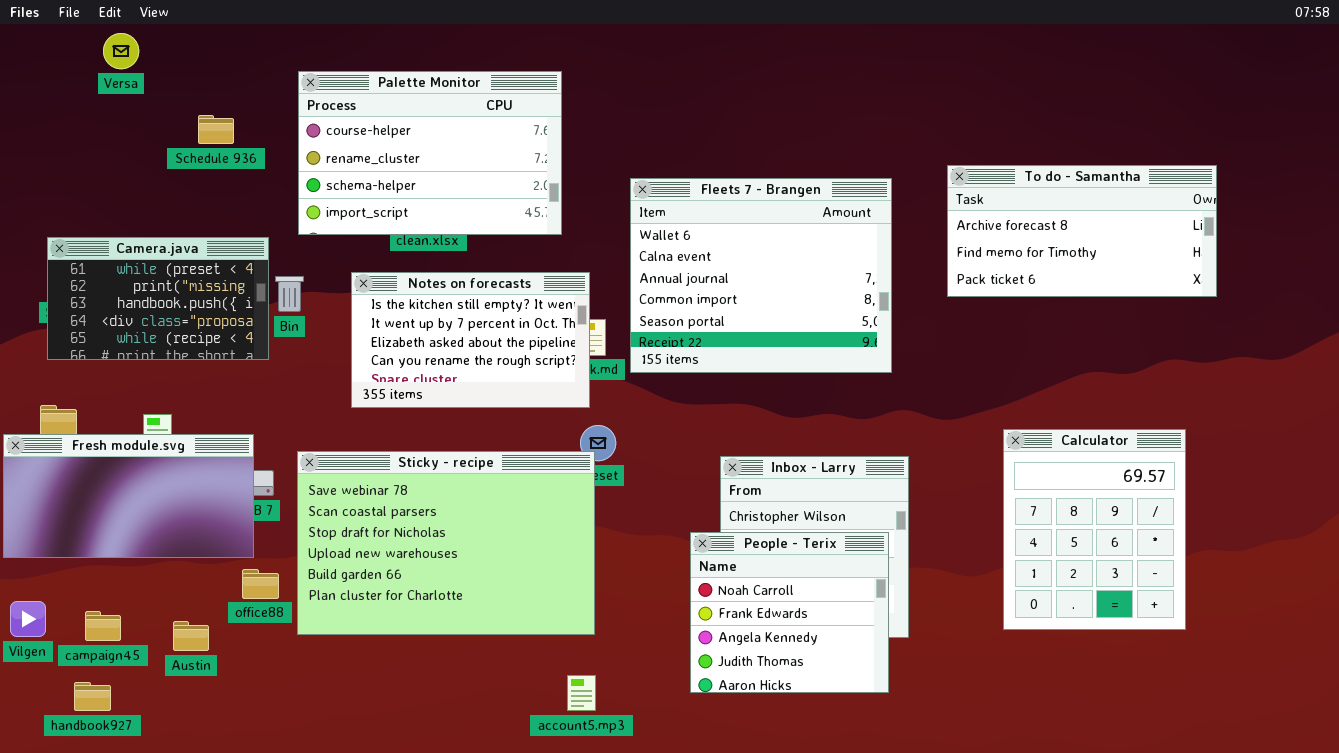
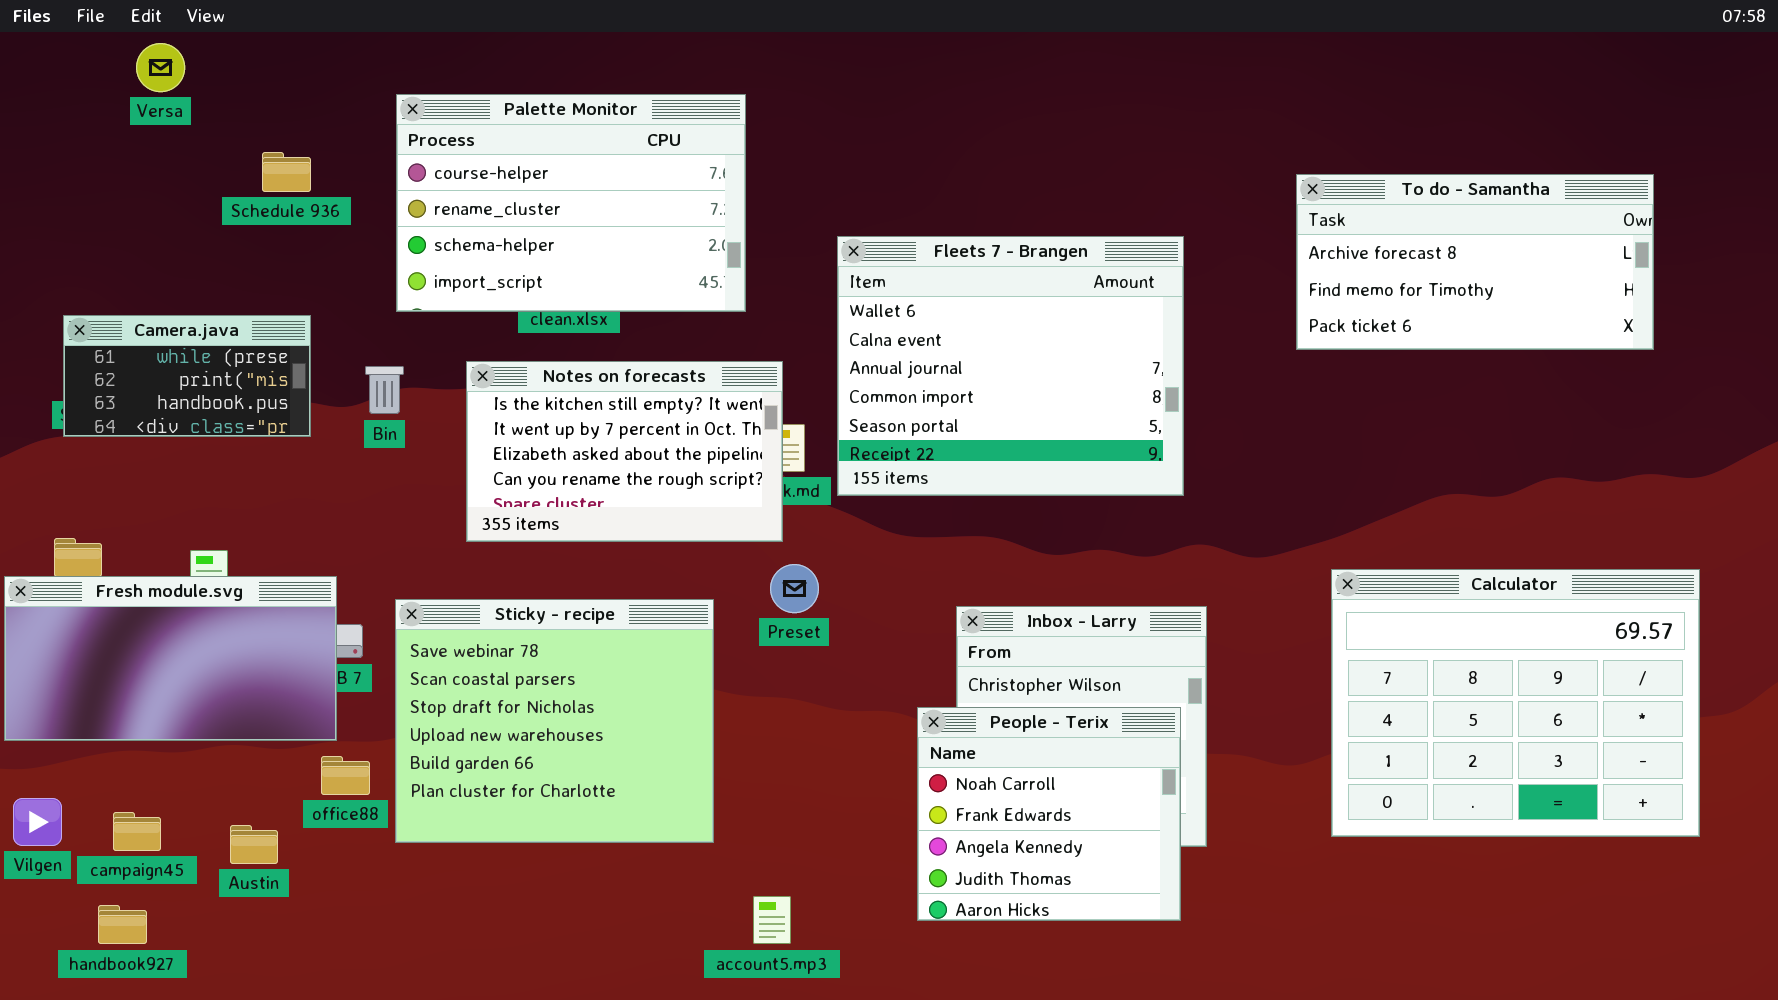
To do - Samantha: [947,165,1217,297] -> [1296,174,1654,350], moved
Camera.java: [47,237,269,360] -> [63,315,311,437], resized
Calculator: [1003,429,1186,630] -> [1331,569,1700,837], resized
Sticky - recipe: [297,451,595,635] -> [395,599,714,843], resized

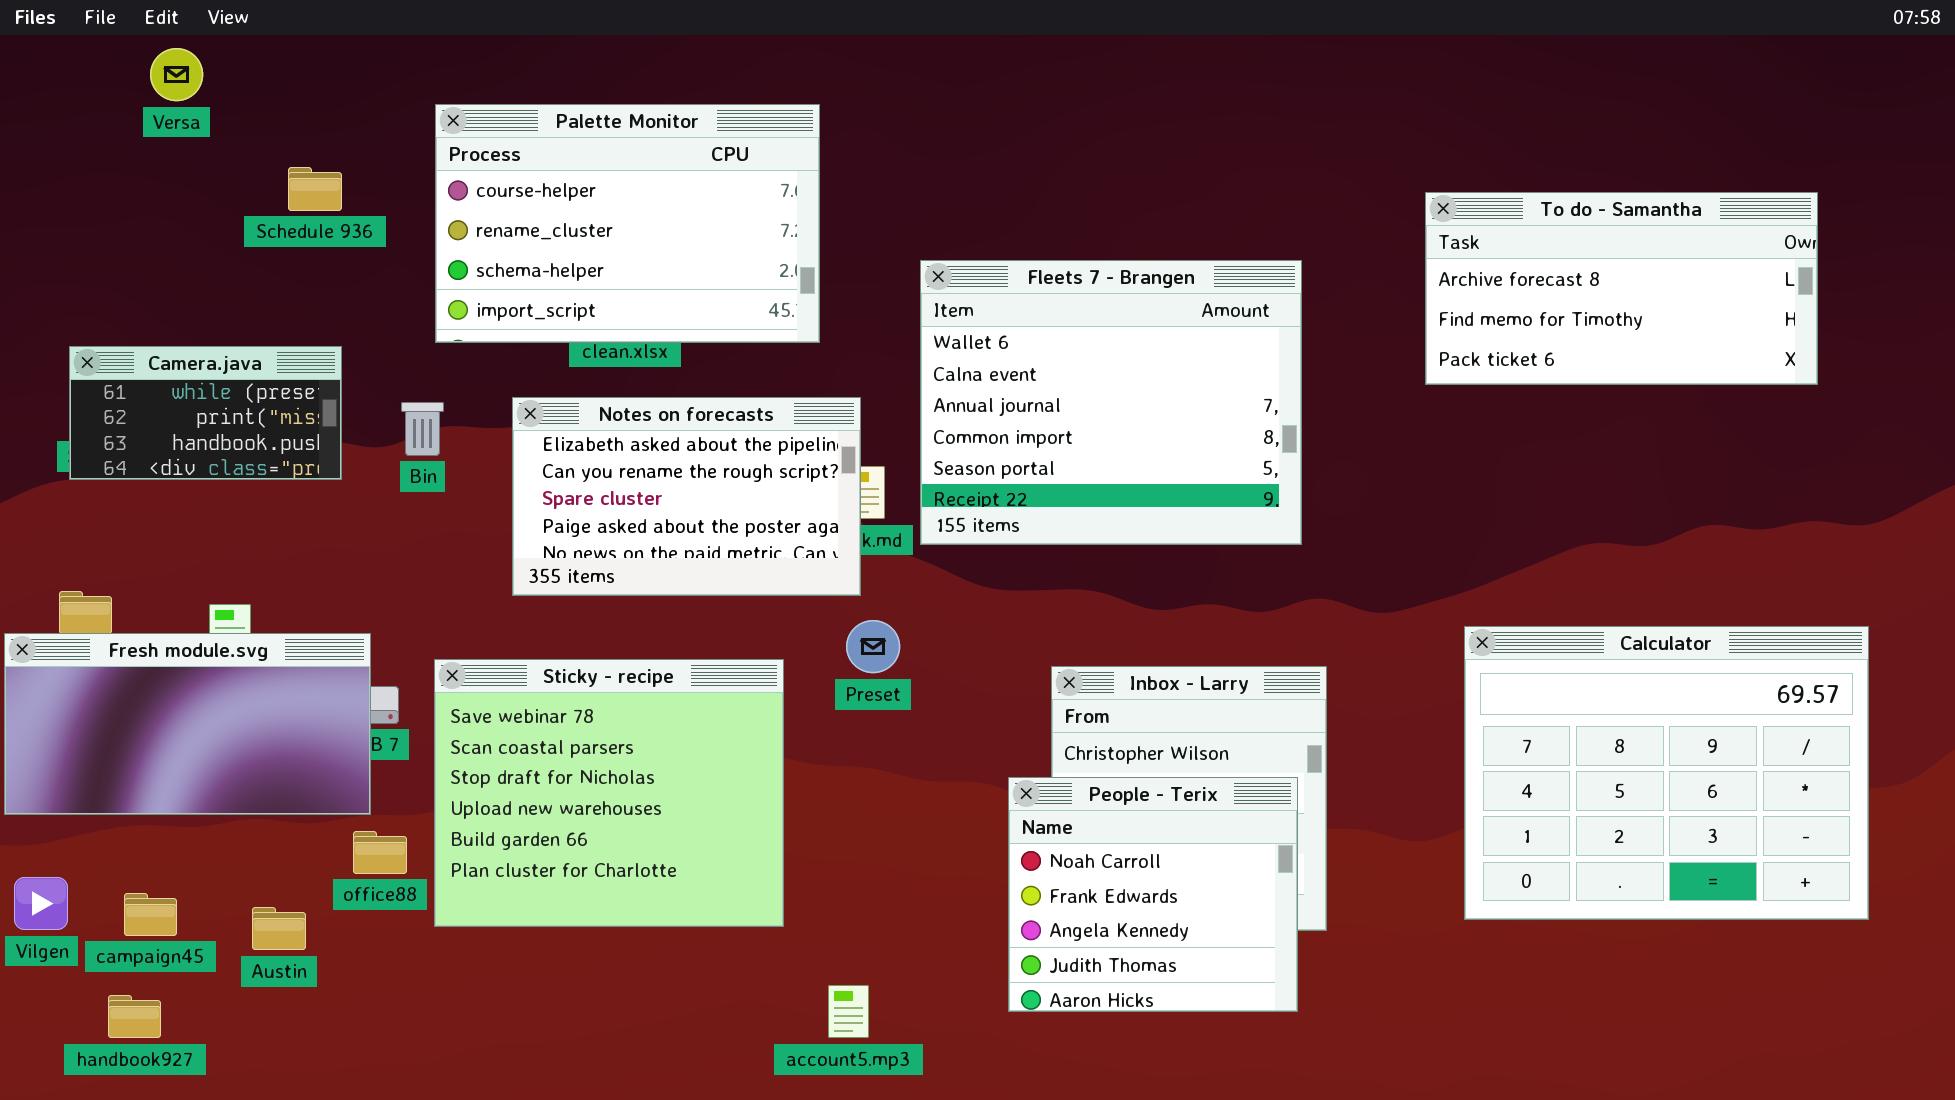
Notes on forecasts: [466,361,783,542] -> [512,397,861,596], scrolled down 2 rows

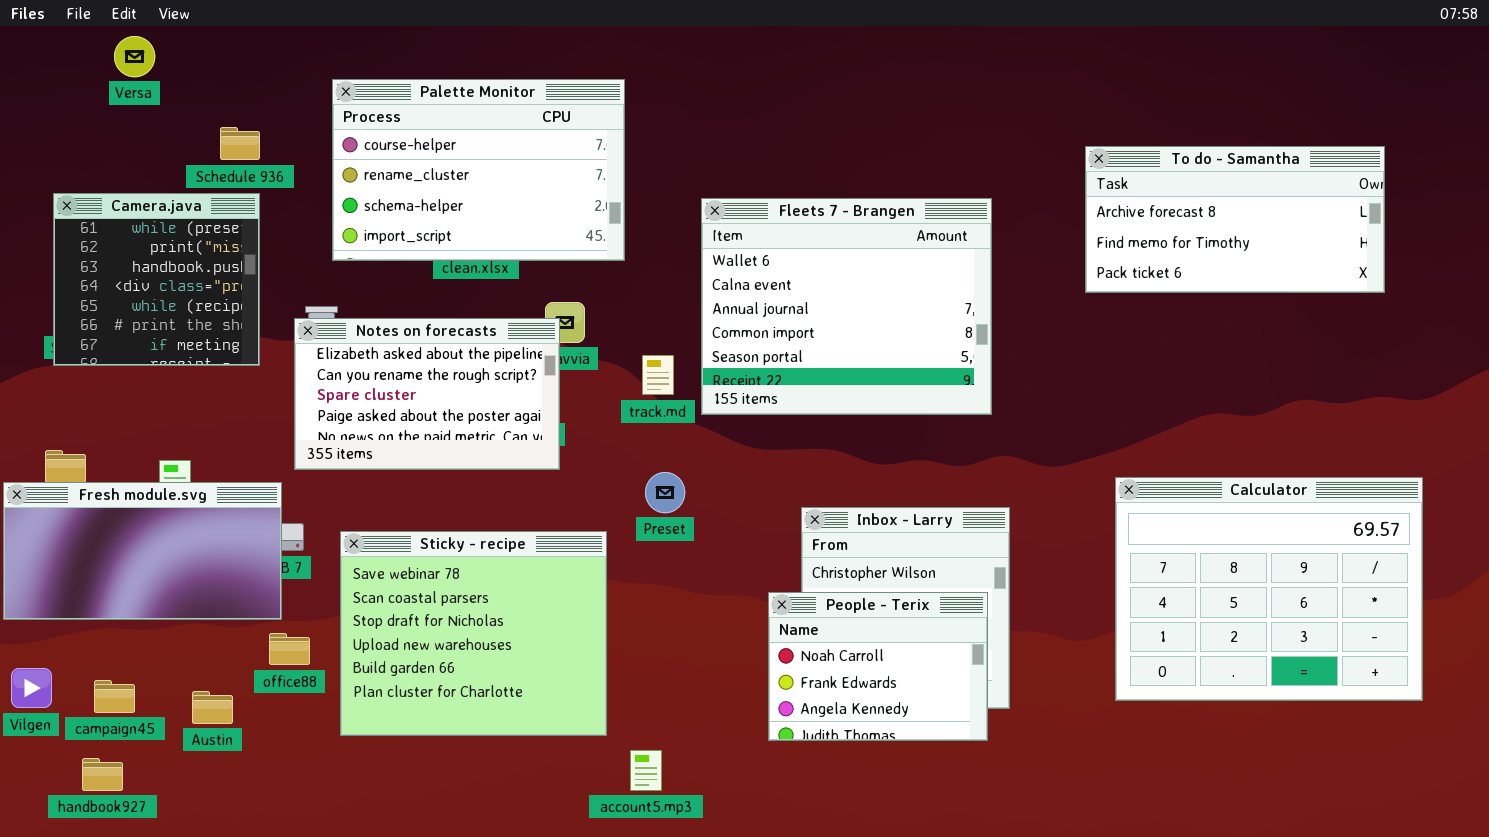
Camera.java: [69,346,342,480] -> [53,193,260,366], resized
Notes on forecasts: [512,397,861,596] -> [294,318,560,470], moved
Sticky - recipe: [434,659,784,927] -> [340,531,607,736], moved
People - Terix: [1008,777,1298,1012] -> [768,592,988,741], resized

